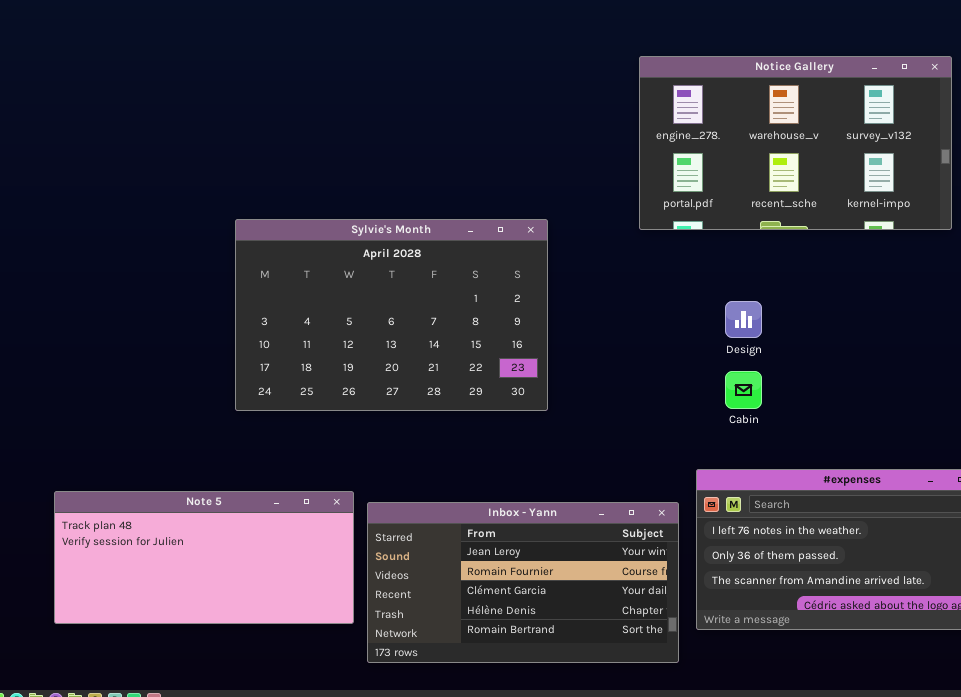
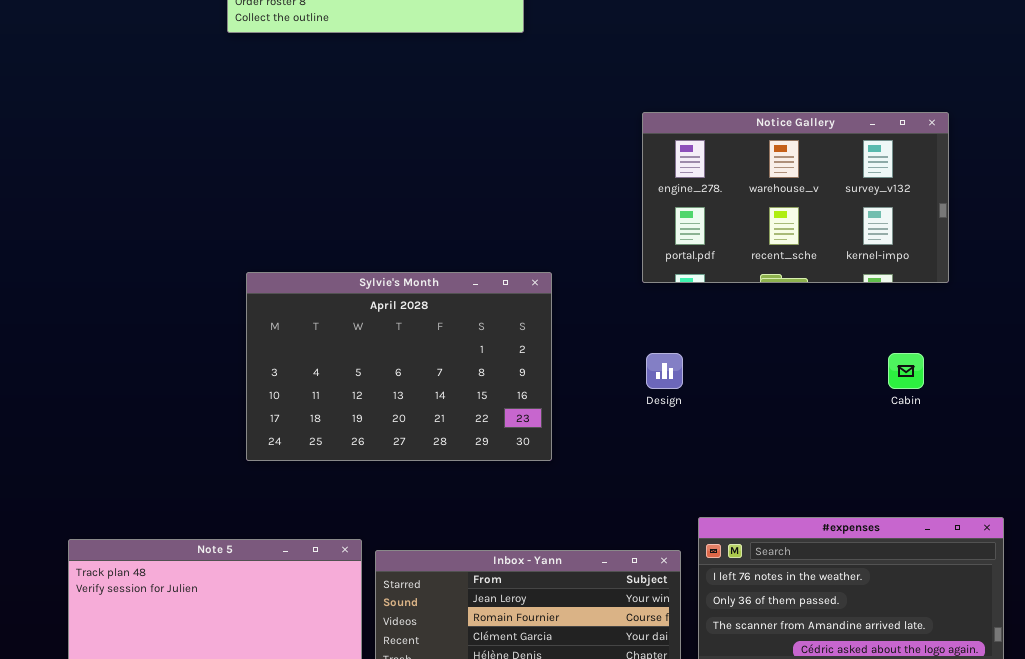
Design: [725,301,762,338] -> [646,353,683,389], moved
Cabin: [725,371,762,409] -> [888,353,924,389], moved

